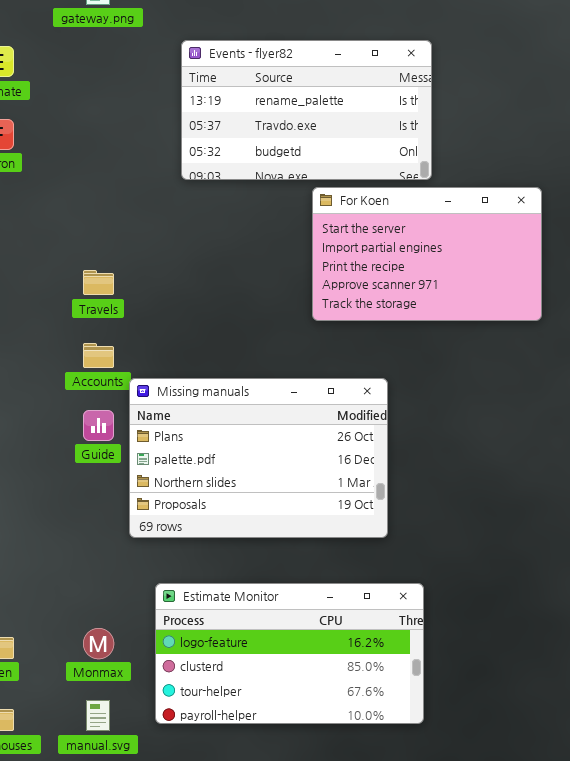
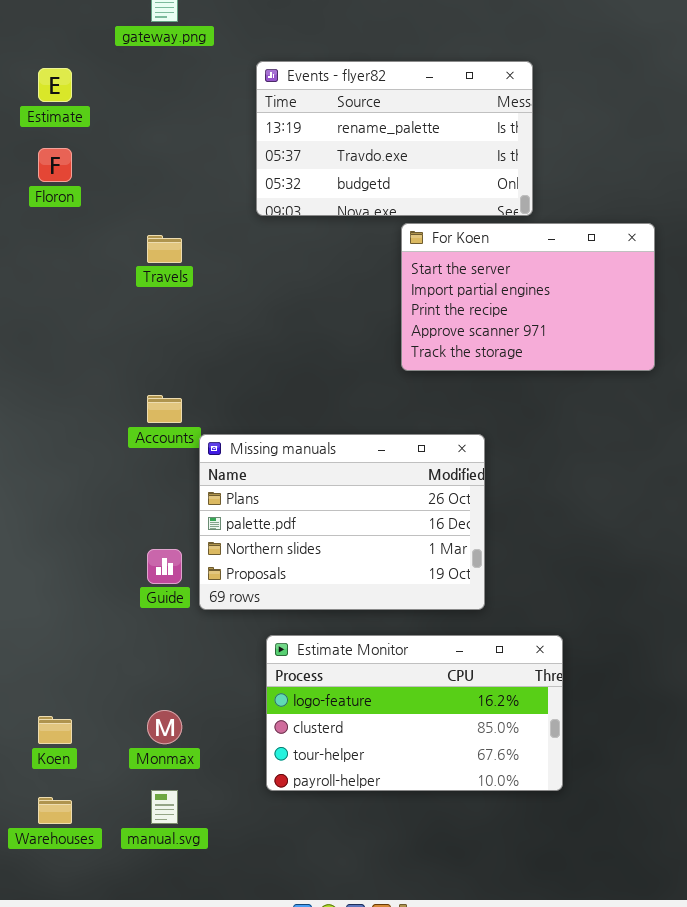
Travels: [83,270,114,295] -> [147,235,182,263], moved
Guide: [83,410,114,441] -> [147,549,182,584], moved
Estimate Monitor: [155,583,424,724] -> [266,635,563,791], moved

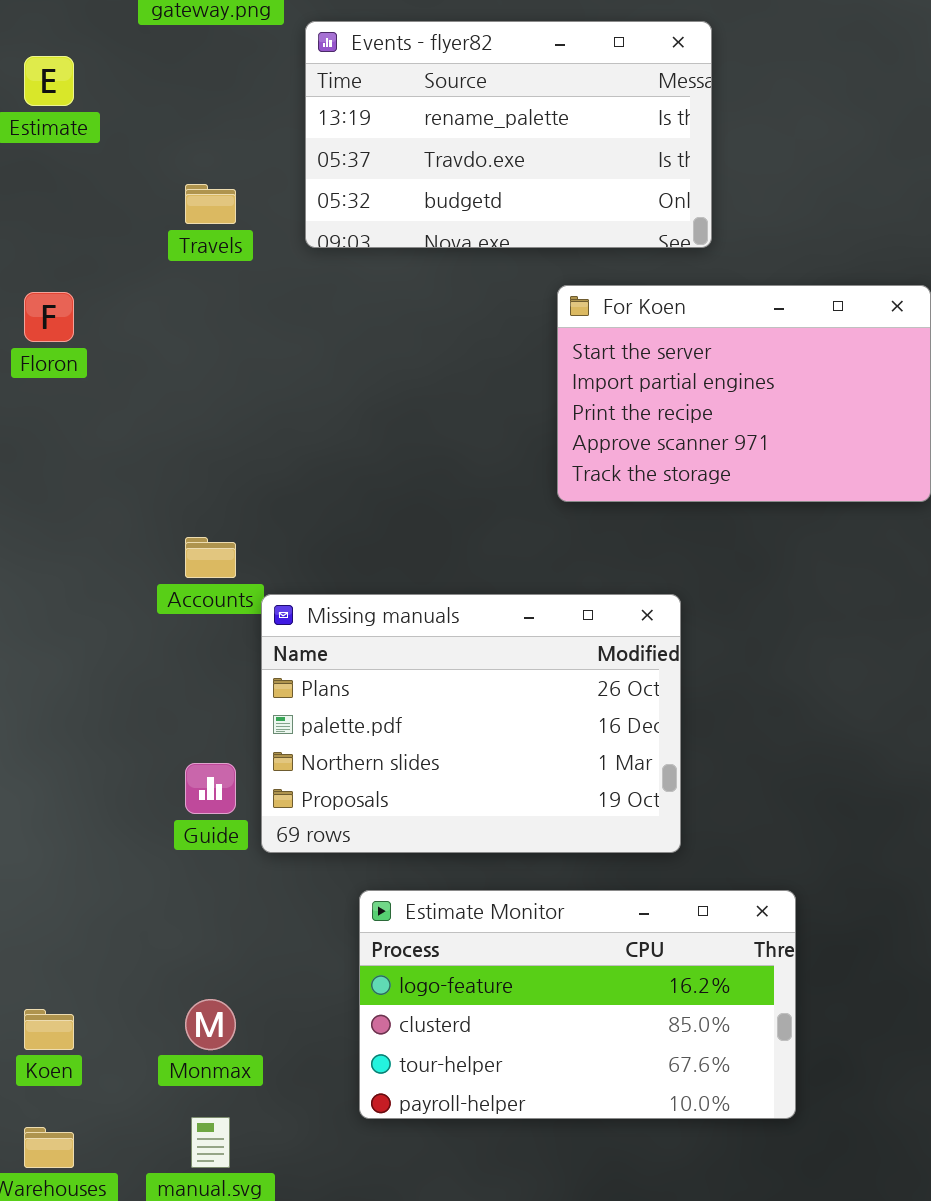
Events - flyer82: [256,61,533,216] -> [305,21,712,248], moved
Floron: [38,148,72,182] -> [24,292,74,342], moved
Travels: [147,235,182,263] -> [185,184,236,224], moved

